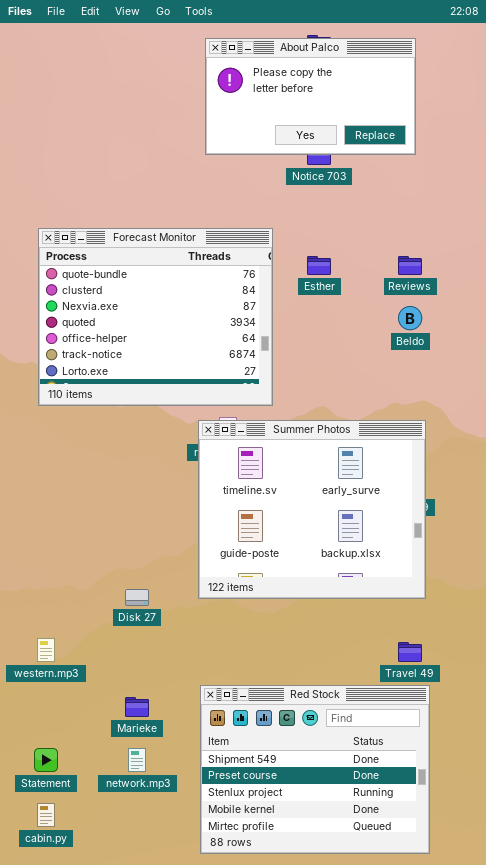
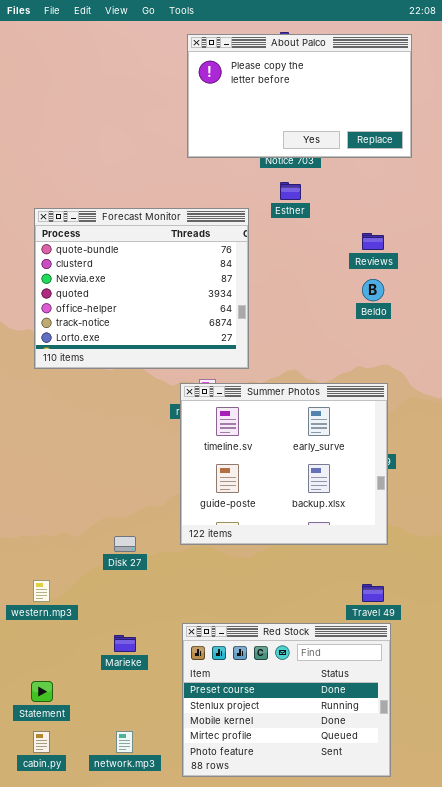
About Palco: [205,38,416,155] -> [187,34,412,158], resized
Esther: [307,256,331,275] -> [280,182,301,200], moved
Red Stock: [200,685,430,854] -> [182,623,391,777], scrolled down 1 row
network.mp3: [128,748,146,772] -> [116,731,133,753], moved

